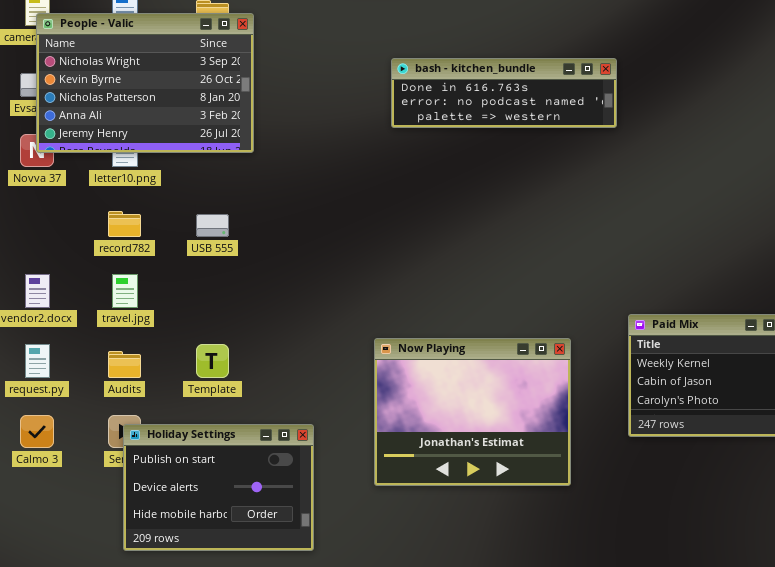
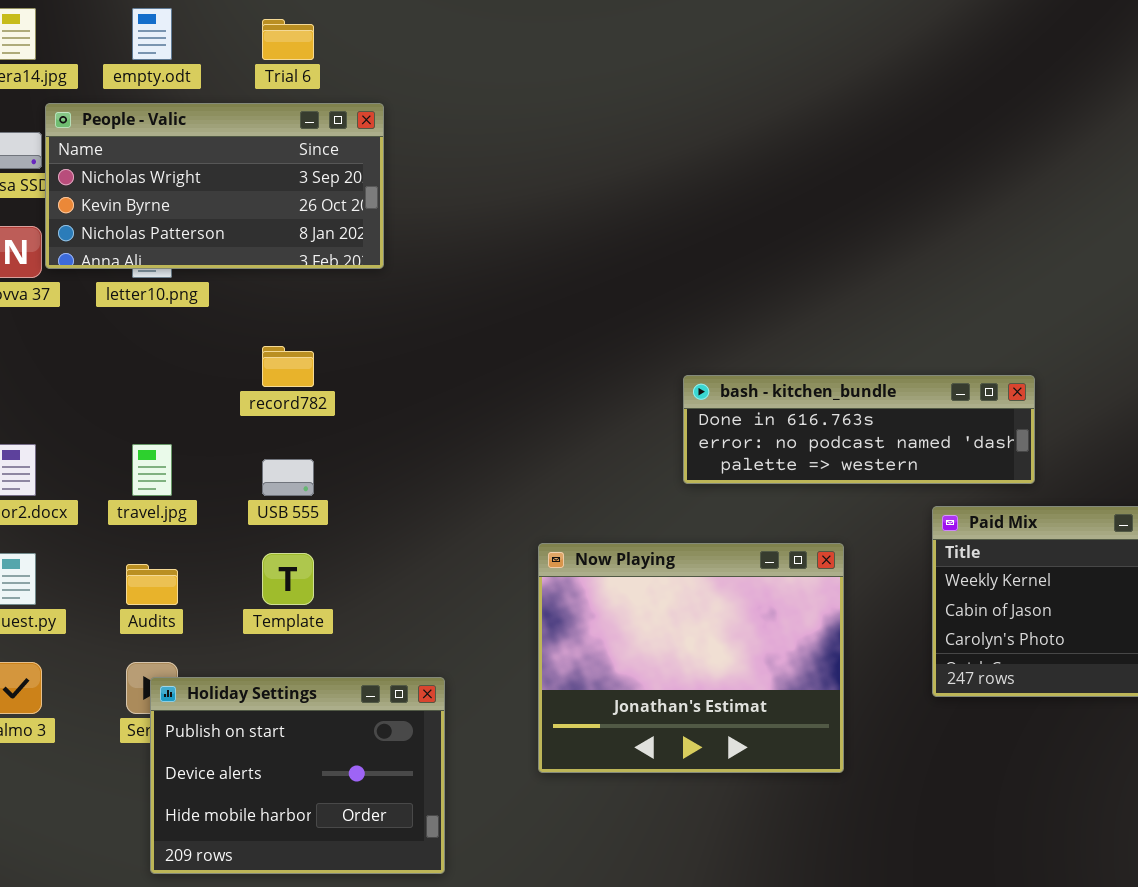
People - Valic: [36,13,254,153] -> [45,103,384,269], moved, resized
bash - kitchen_bundle: [391,58,617,128] -> [683,375,1035,484], moved
record782: [108,211,141,237] -> [262,346,314,387], moved
USB 555: [196,214,229,237] -> [262,459,314,496], moved

